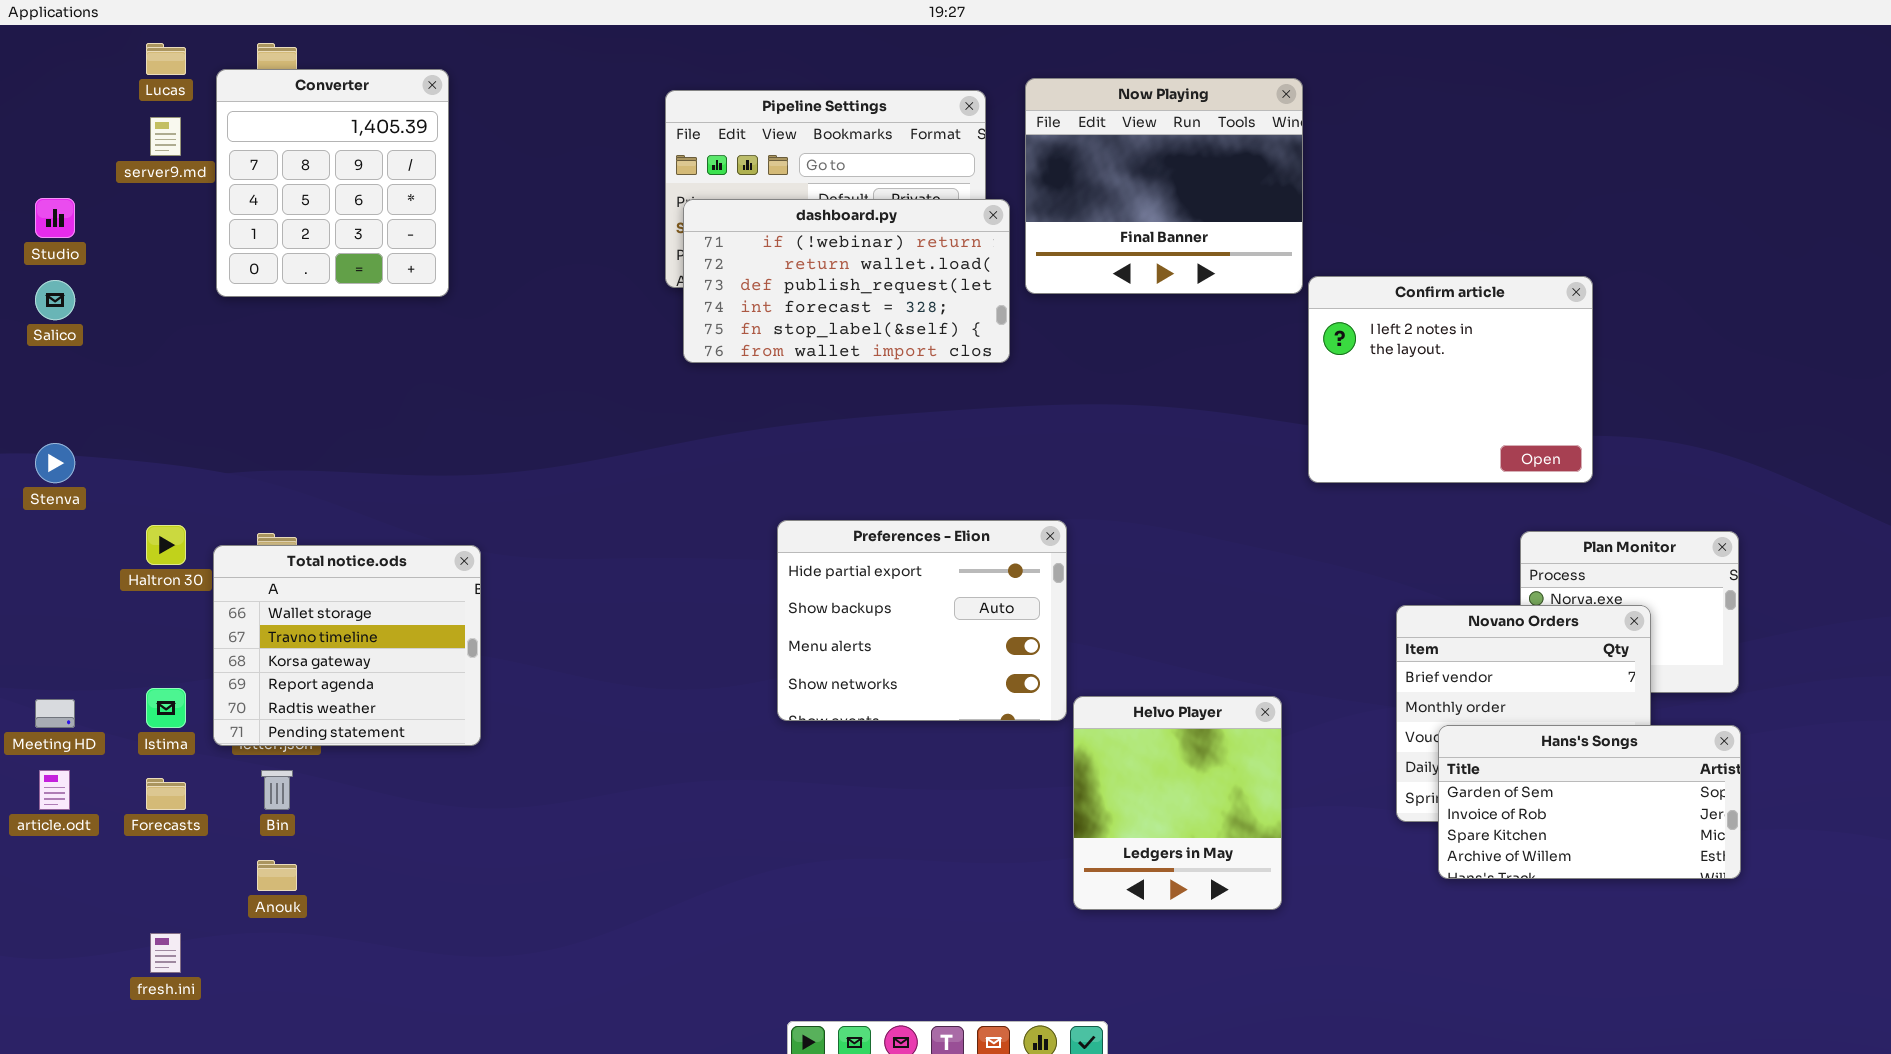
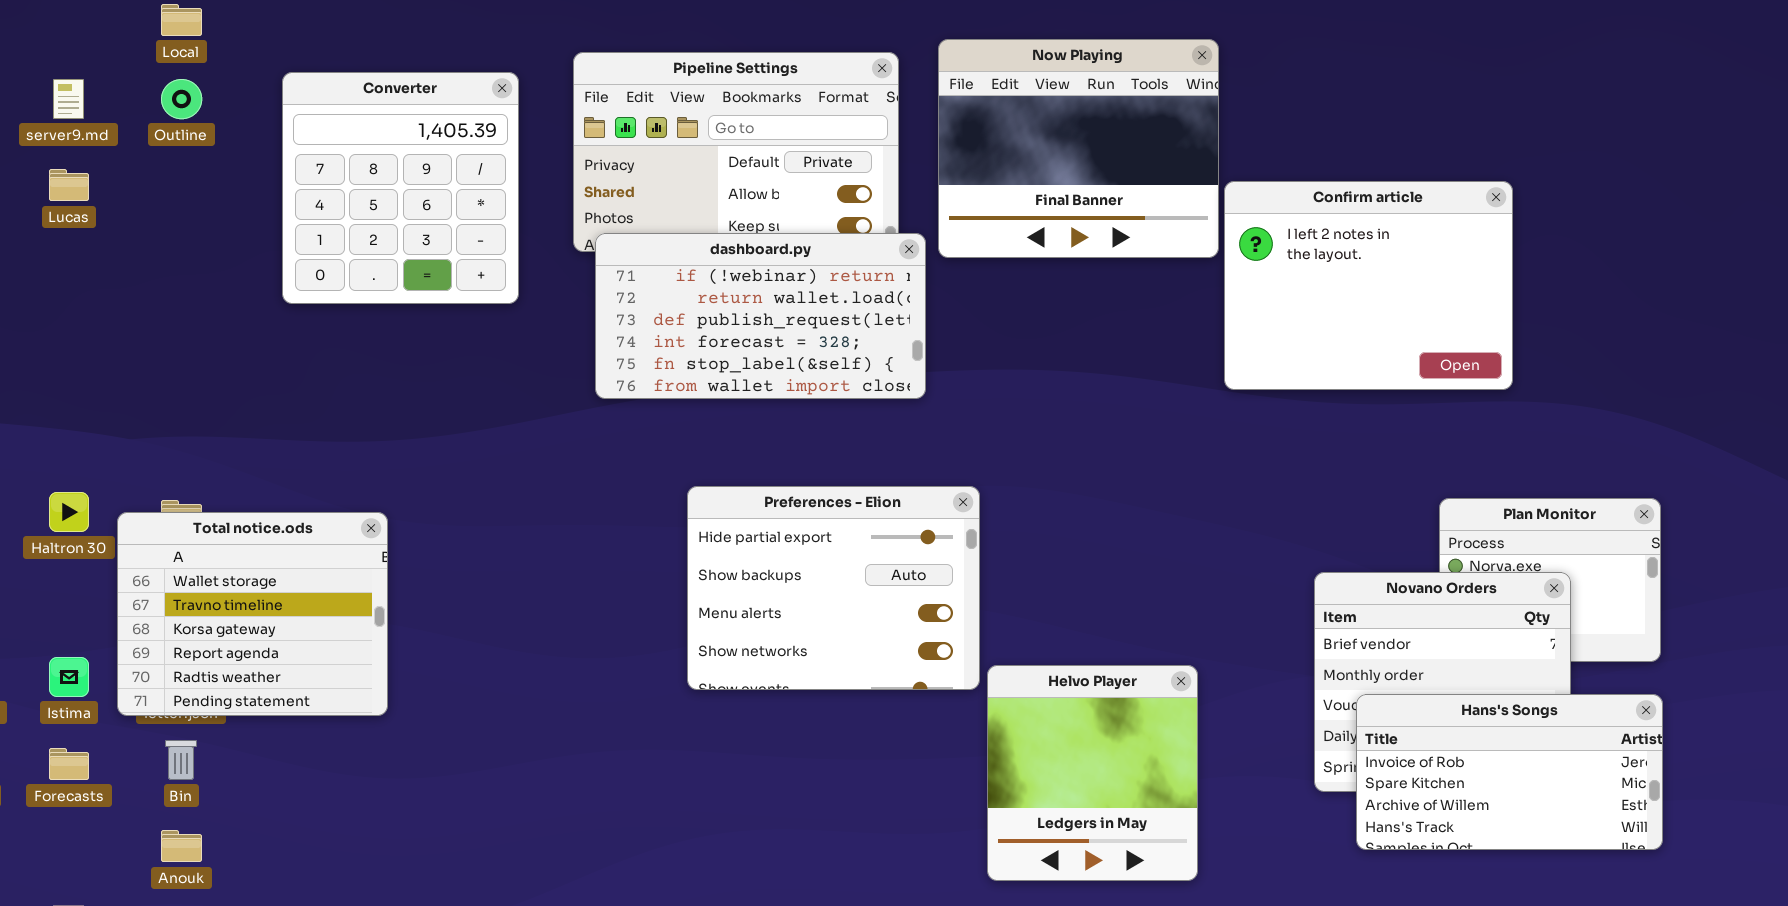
Lucas: [146,43,186,75] -> [49,169,89,201], moved
Converter: [216,69,449,297] -> [282,72,519,304], moved
dashboard.py: [683,199,1010,363] -> [595,233,926,399], moved
Confirm article: [1308,276,1593,483] -> [1224,181,1513,390], moved
Hans's Songs: [1438,725,1741,879] -> [1356,694,1663,850], scrolled down 1 row

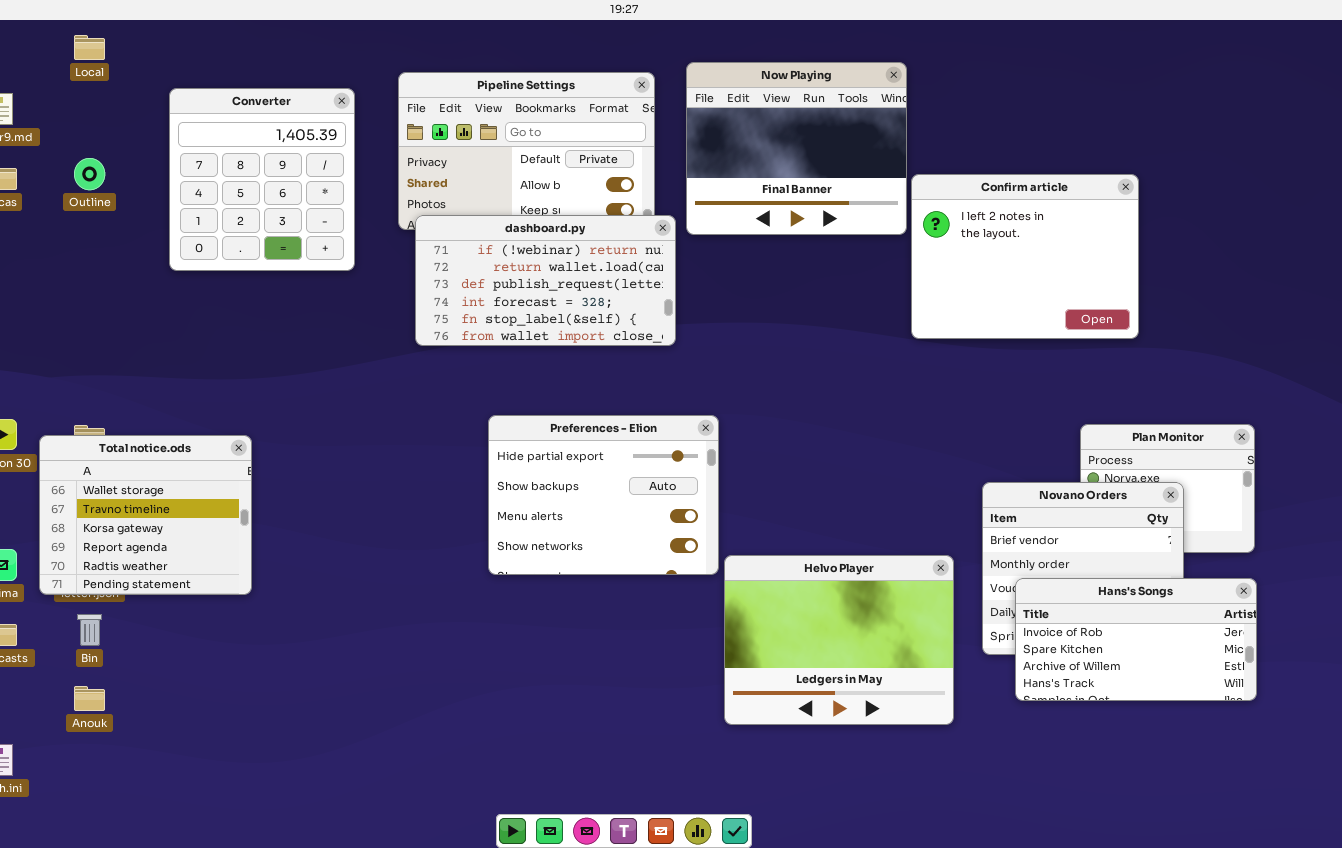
Outline: [161,79,202,119] -> [74,158,105,190], moved
Helvo Player: [987,665,1198,881] -> [724,555,954,725], resized

